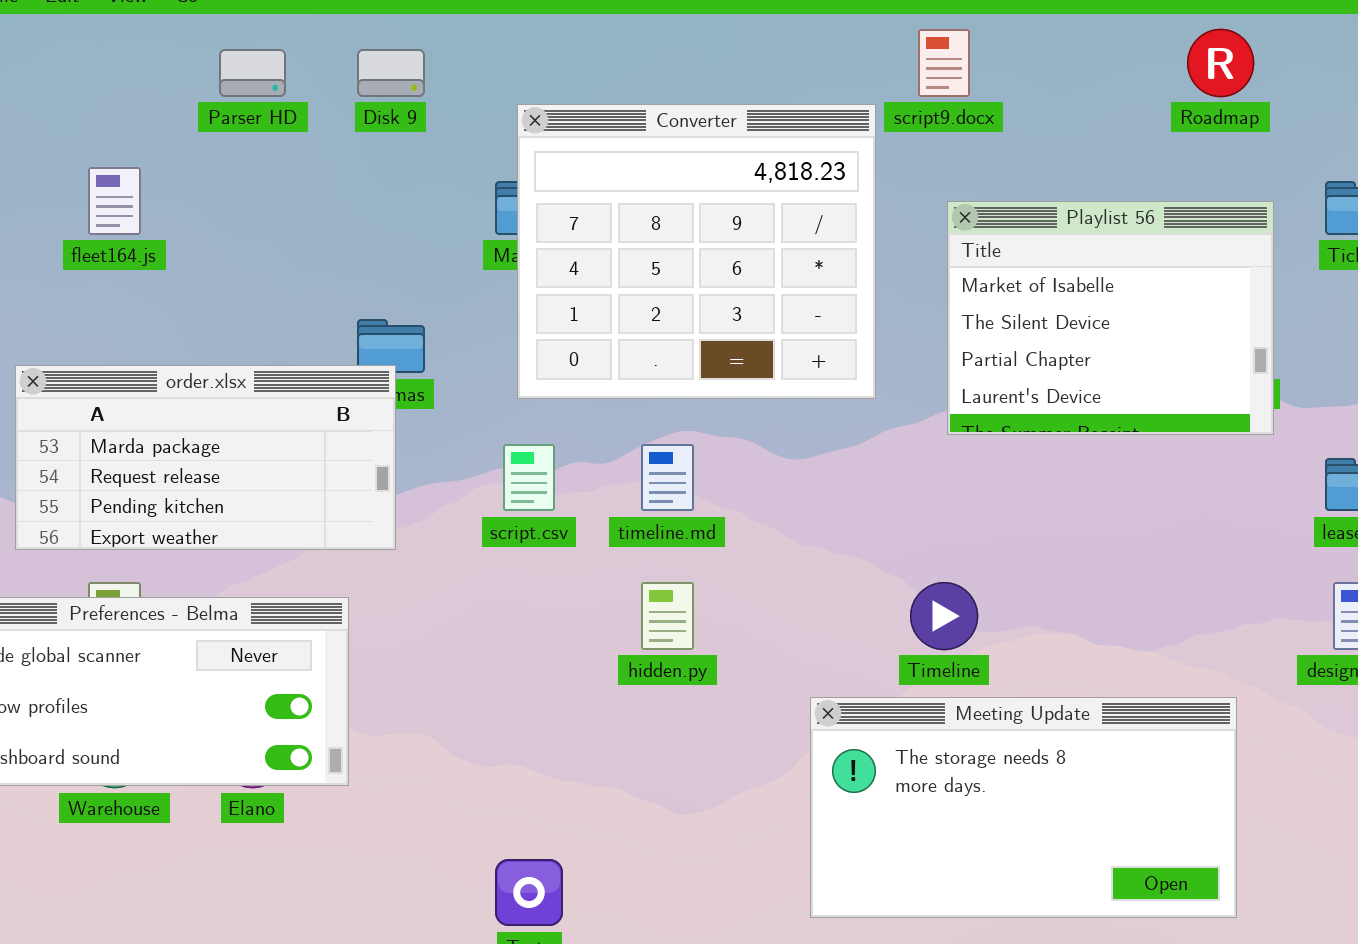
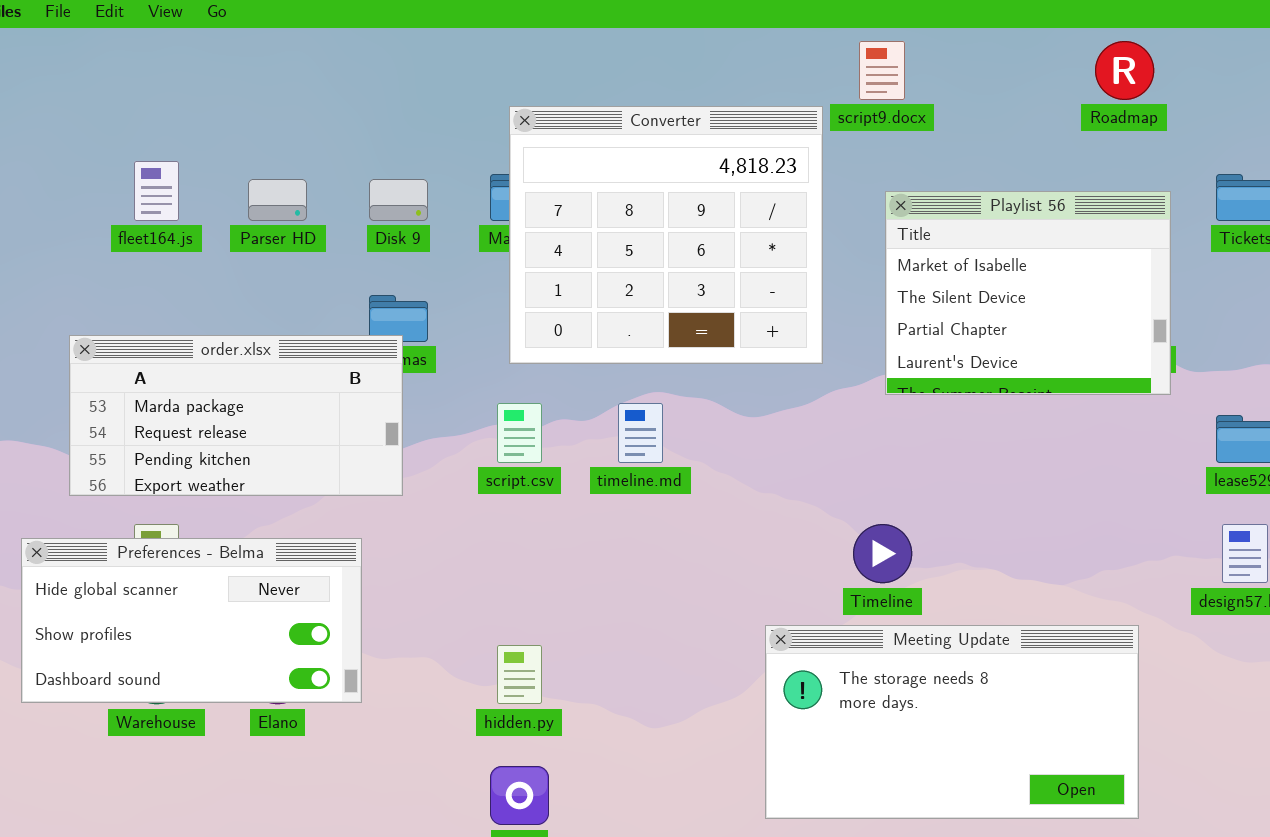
Parser HD: [219,49,286,97] -> [248,179,307,221], moved
Disk 9: [357,49,425,97] -> [369,179,428,221], moved
hidden.py: [641,582,694,650] -> [497,645,542,704], moved

